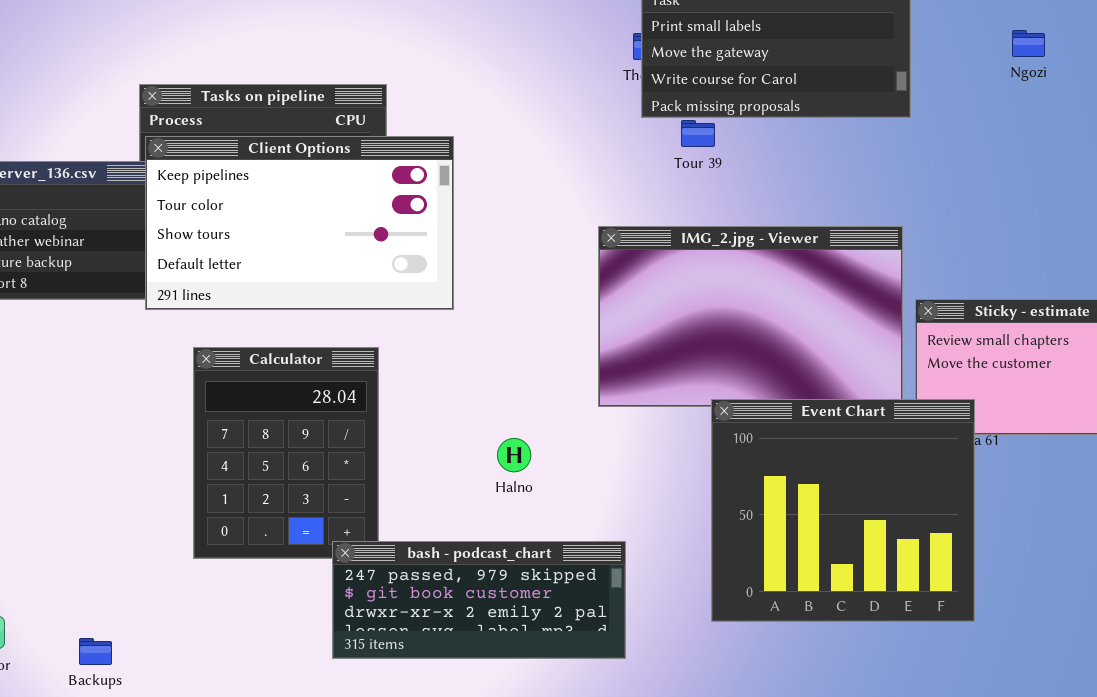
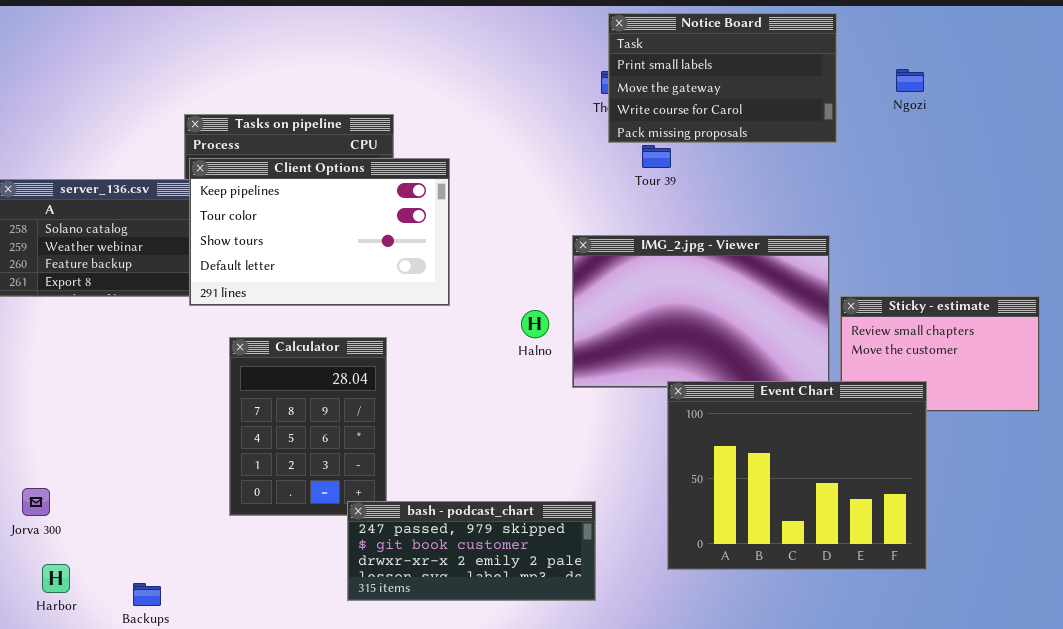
Ngozi: [1012,30,1045,57] -> [896,69,924,92], moved
Event Chart: [711,399,975,622] -> [667,381,927,570], resized
Halno: [497,438,531,472] -> [521,310,549,338], moved

